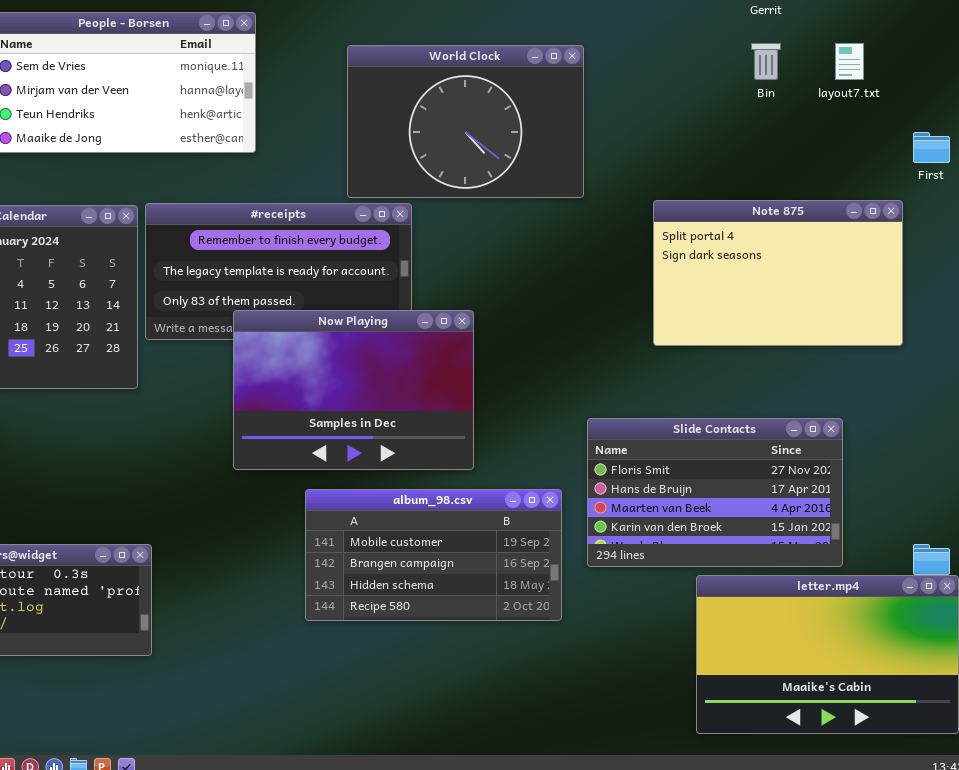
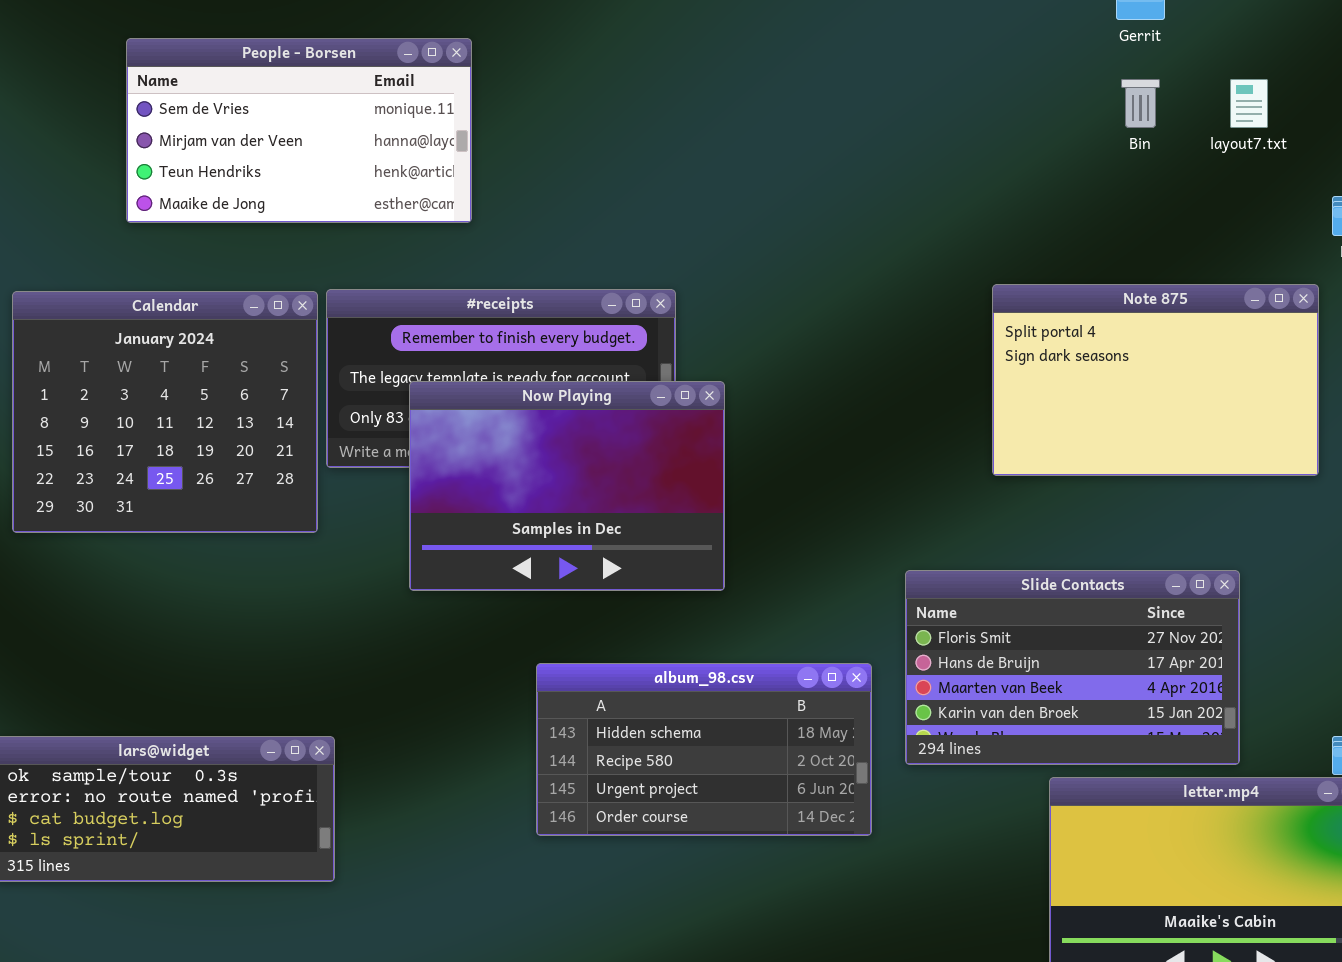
World Clock: [347,45,584,198] -> none, closed
Now Playing: [233,310,474,470] -> [409,381,725,591], moved
album_98.csv: [305,489,562,621] -> [536,663,872,836], scrolled down 2 rows

